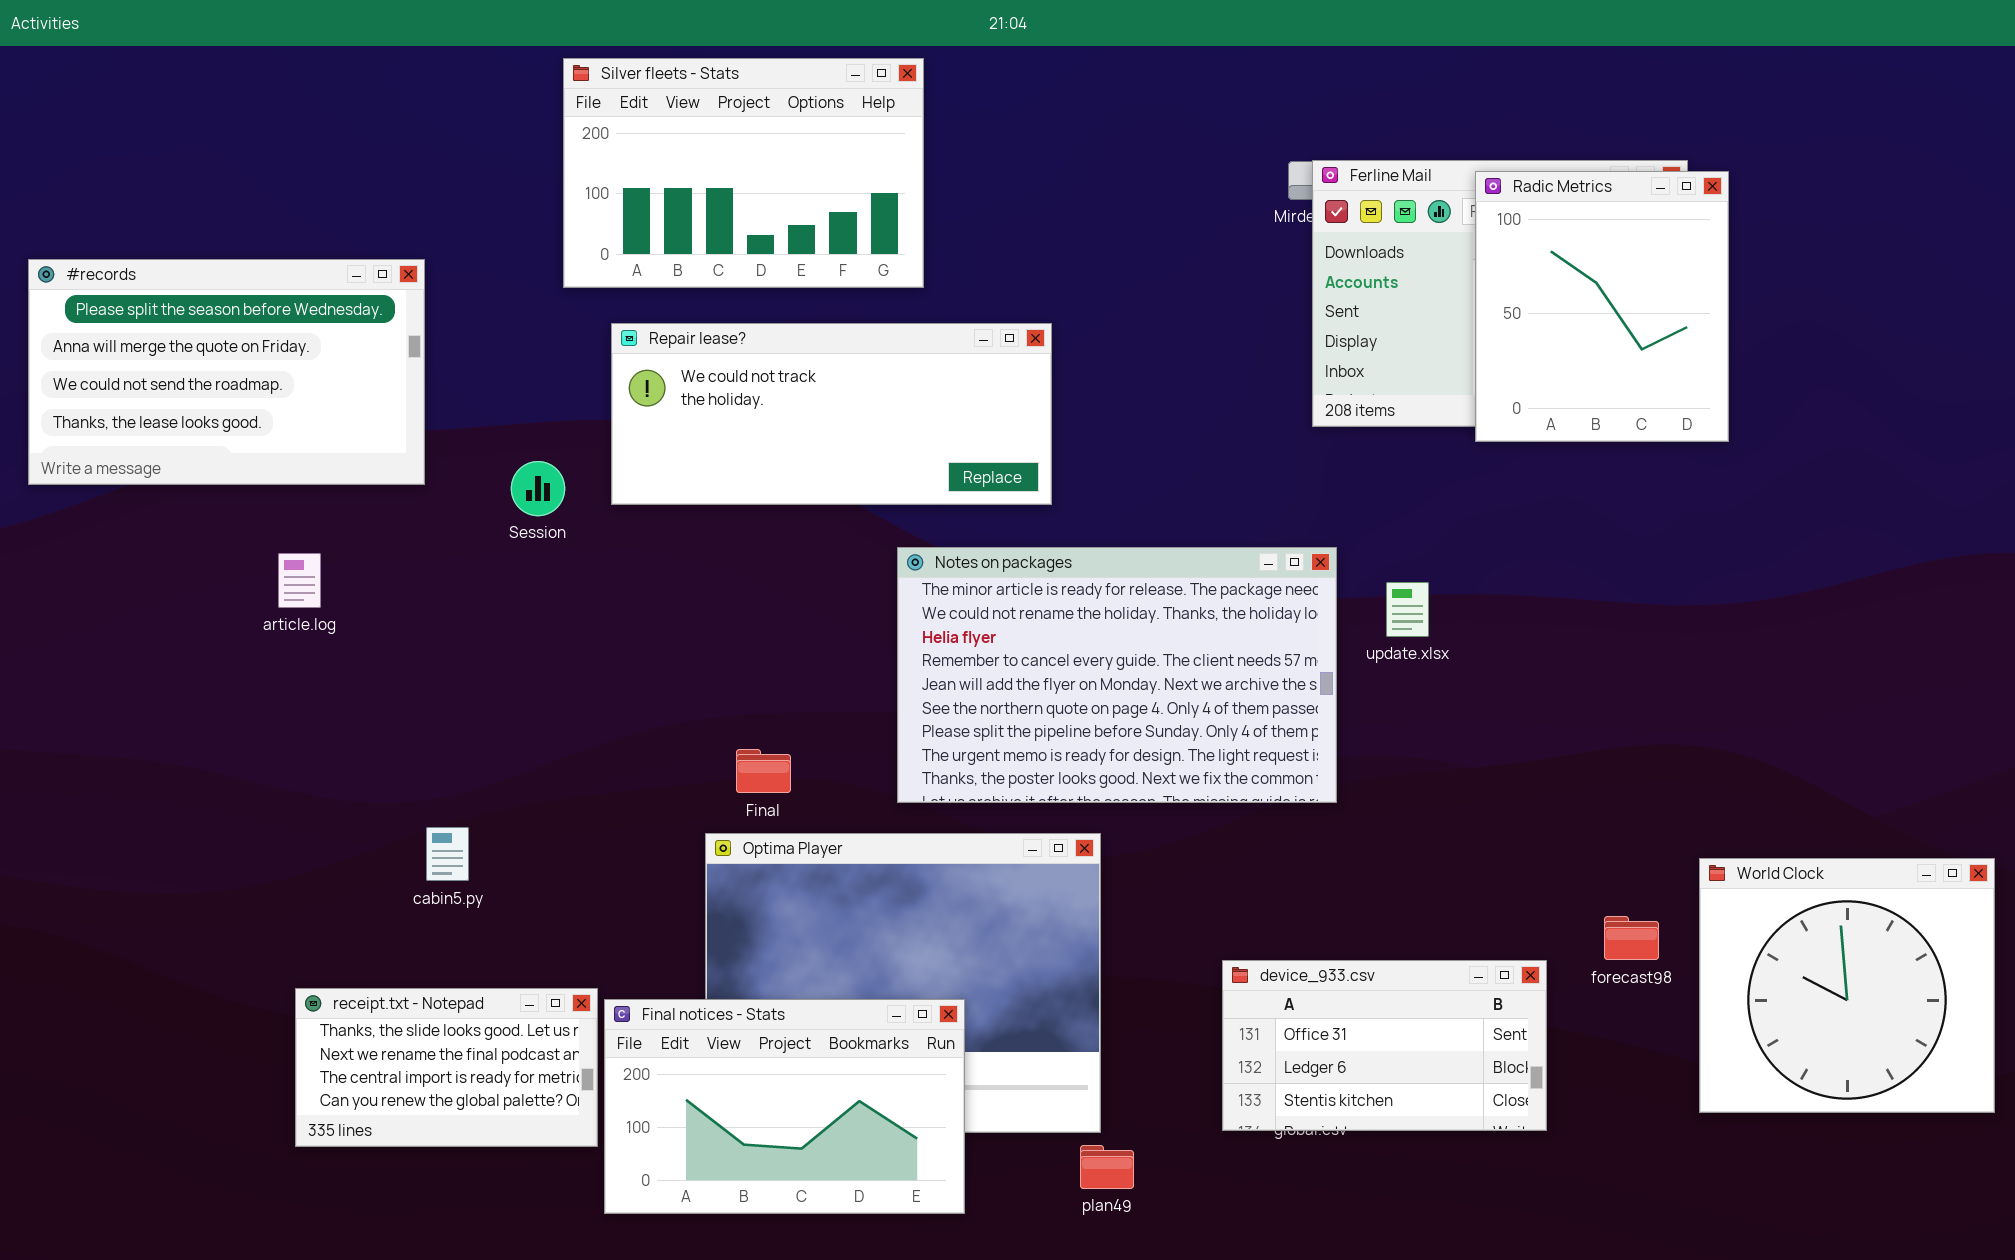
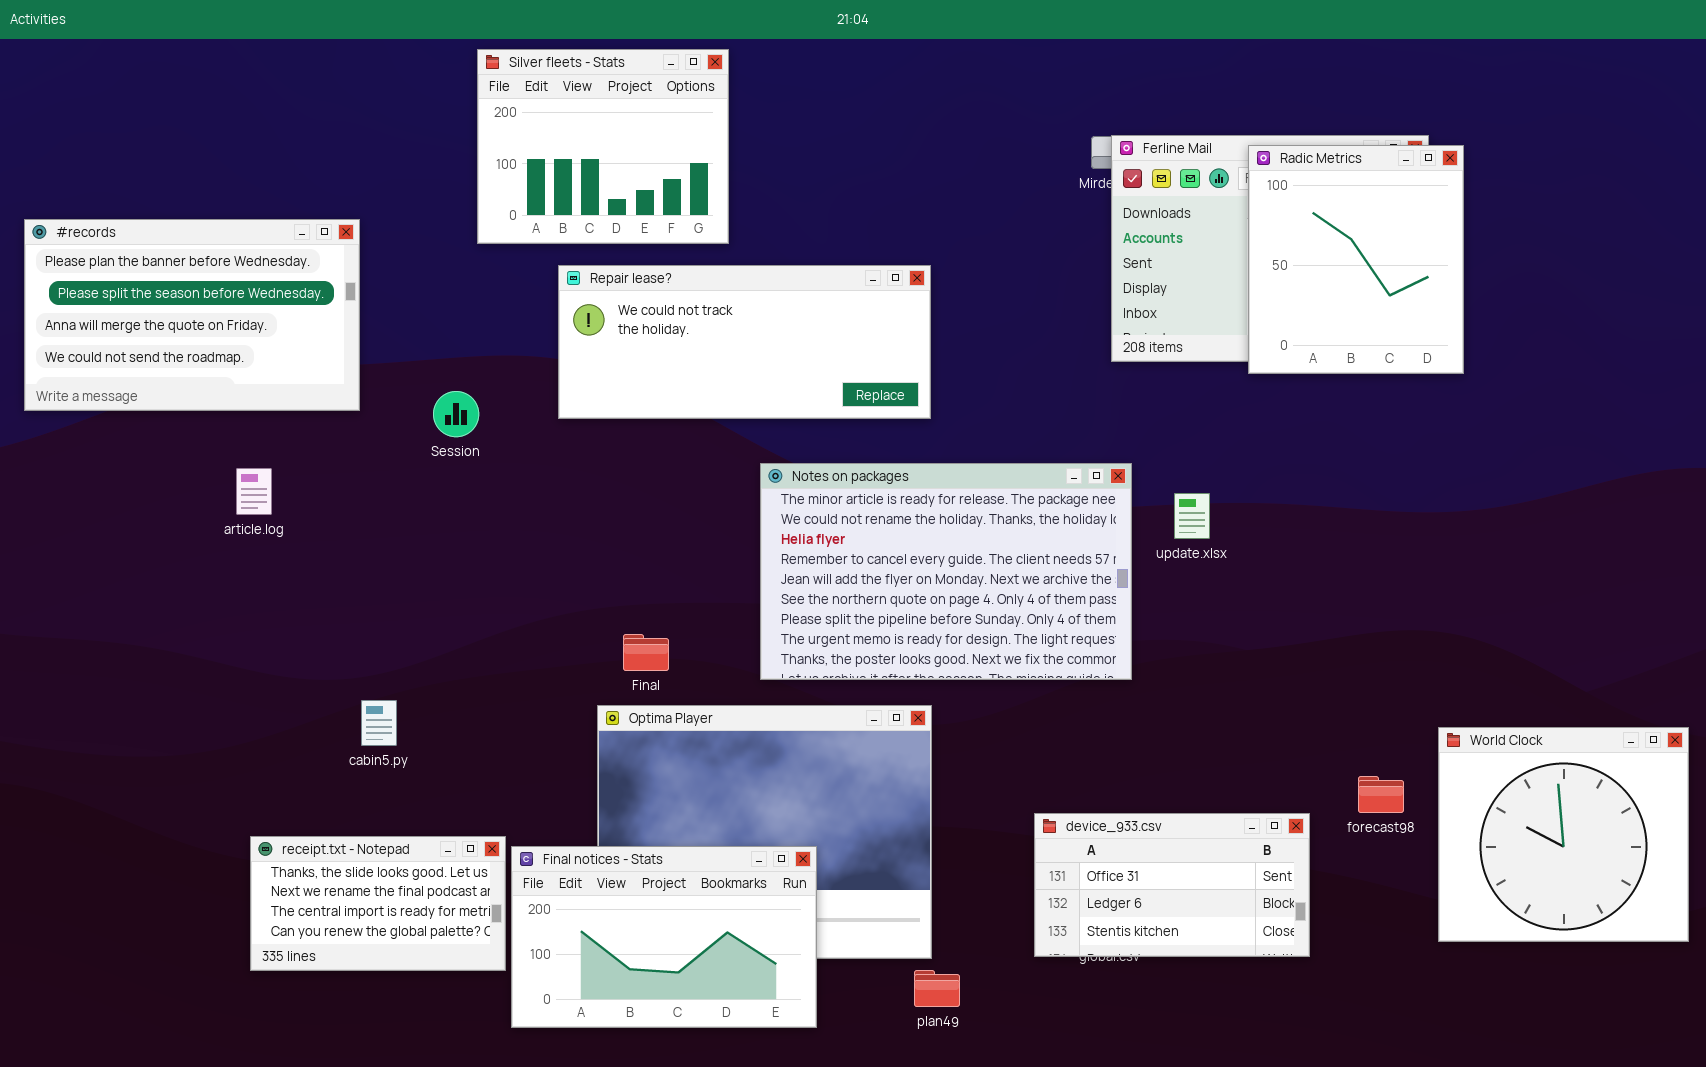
Silver fleets - Stats: [563,58,924,288] -> [477,49,729,244], resized
#records: [28,259,425,485] -> [24,219,360,411], scrolled up 1 row
Repair lease?: [611,323,1052,505] -> [558,265,931,419], moved

